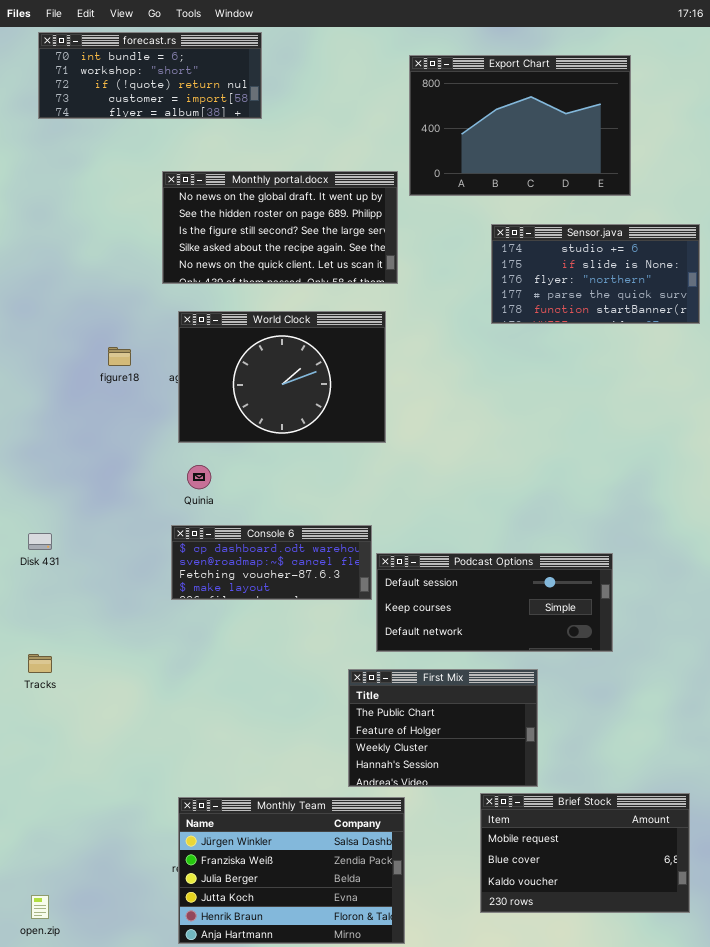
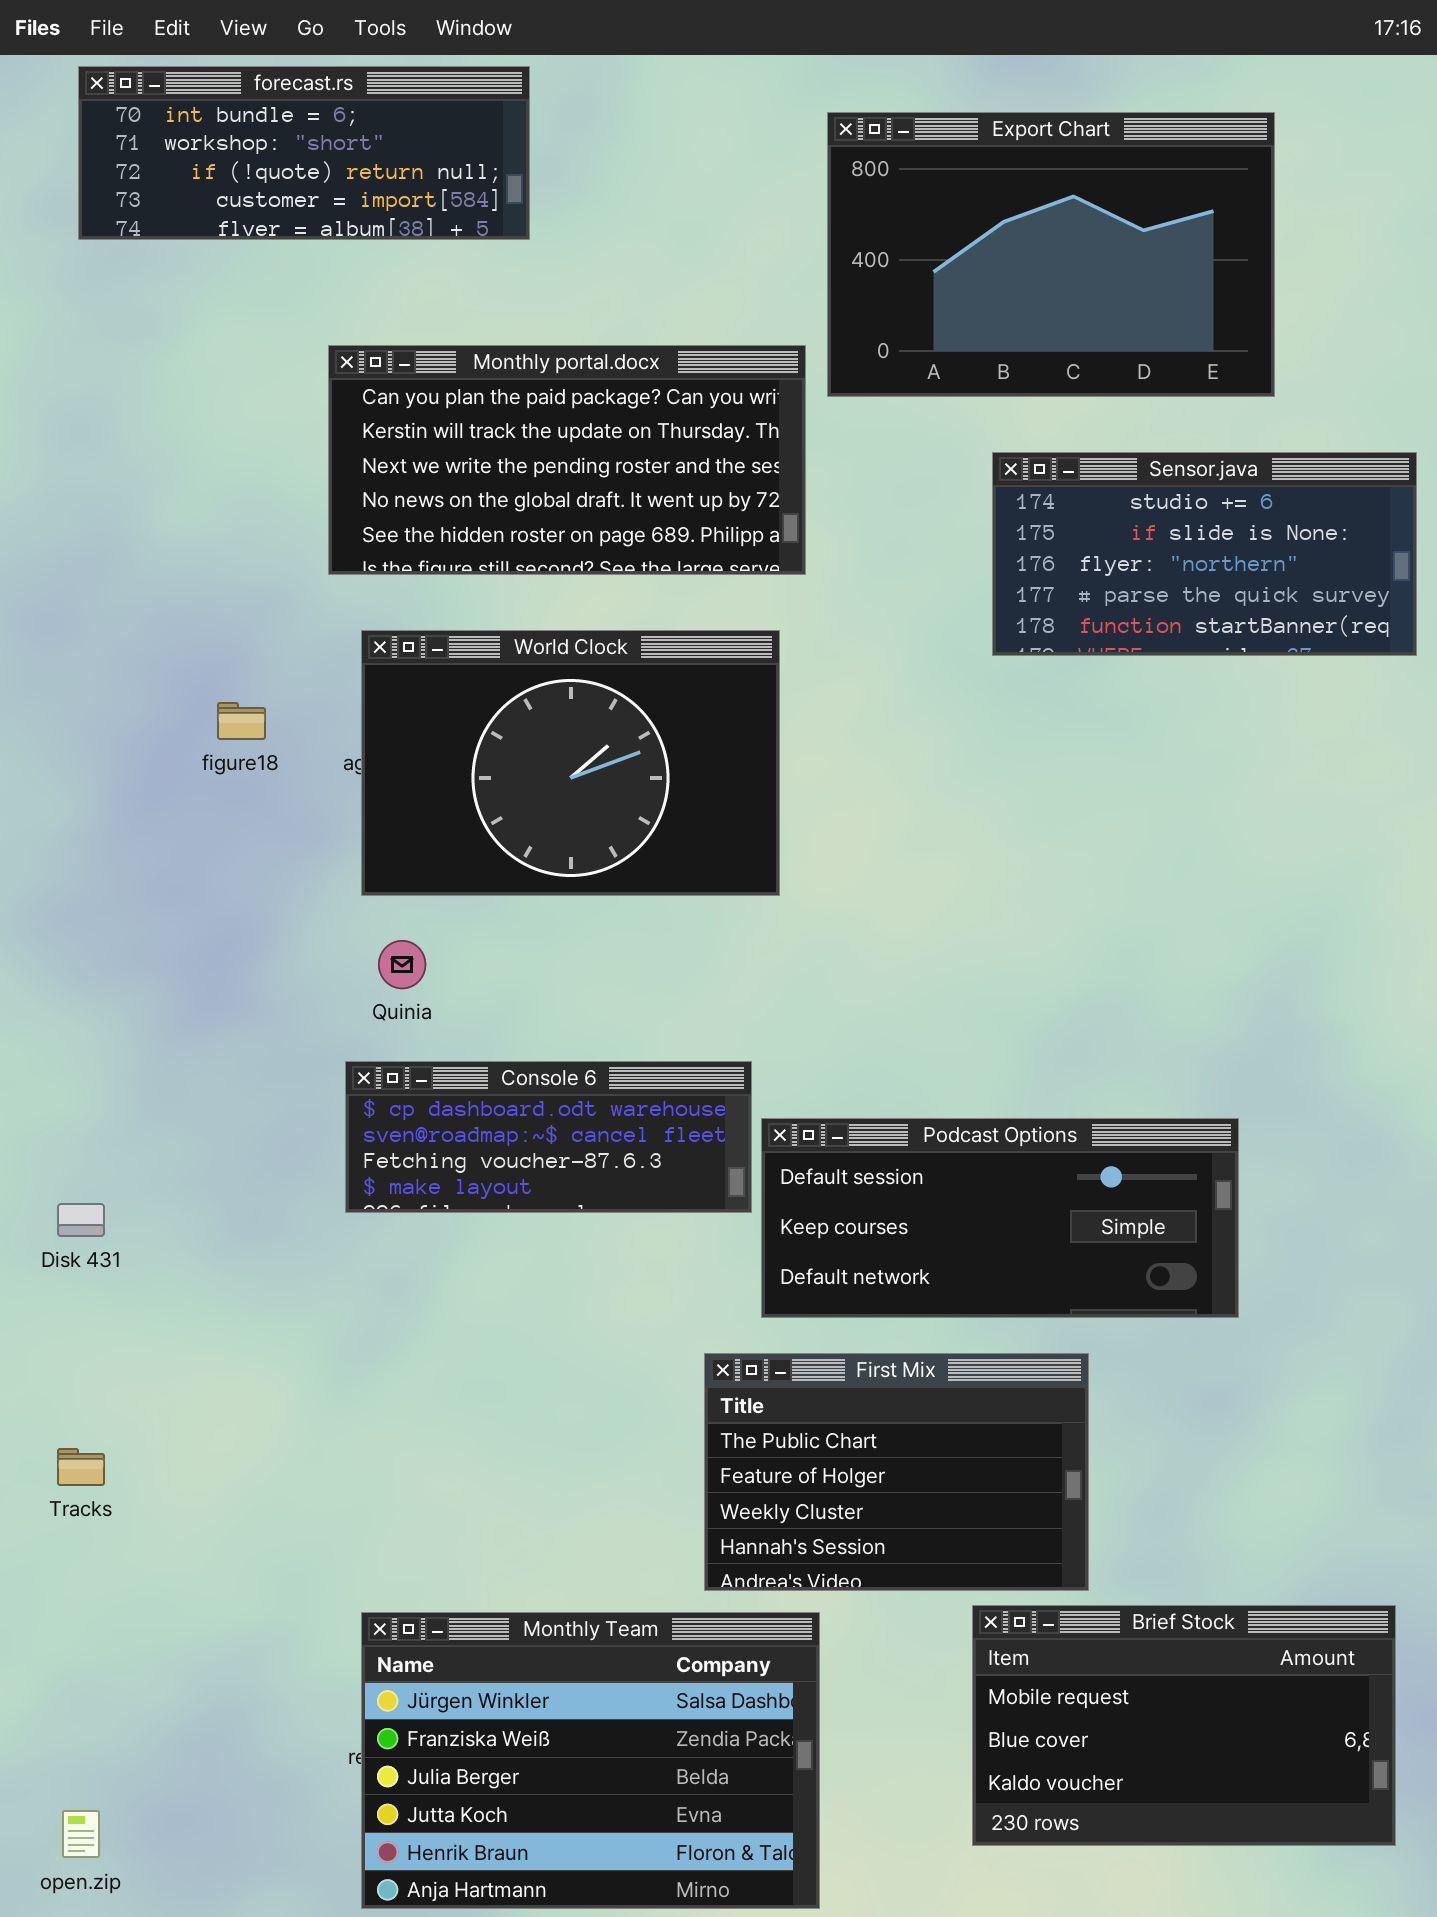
Monthly portal.docx: [162,171,398,284] -> [328,345,806,575], scrolled up 3 rows
Disk 431: [28,533,52,550] -> [57,1203,105,1237], moved
Tracks: [28,654,52,673] -> [57,1448,105,1486], moved

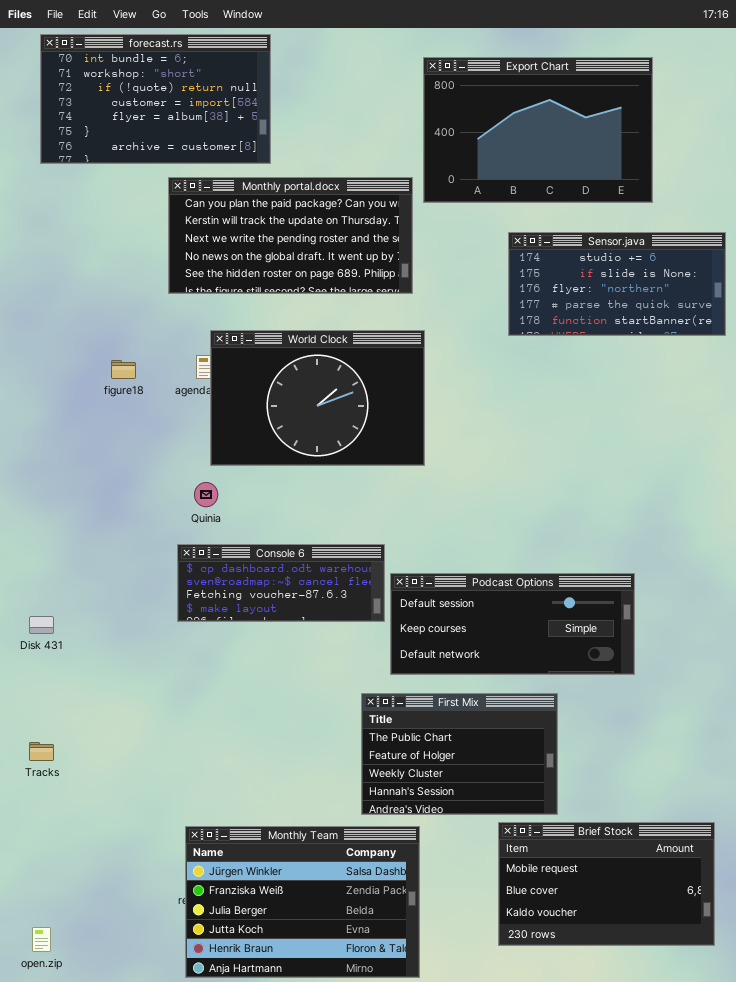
forecast.rs: [78,66,530,240] -> [40,34,271,164], resized
World Clock: [361,630,780,896] -> [210,330,425,466], moved

